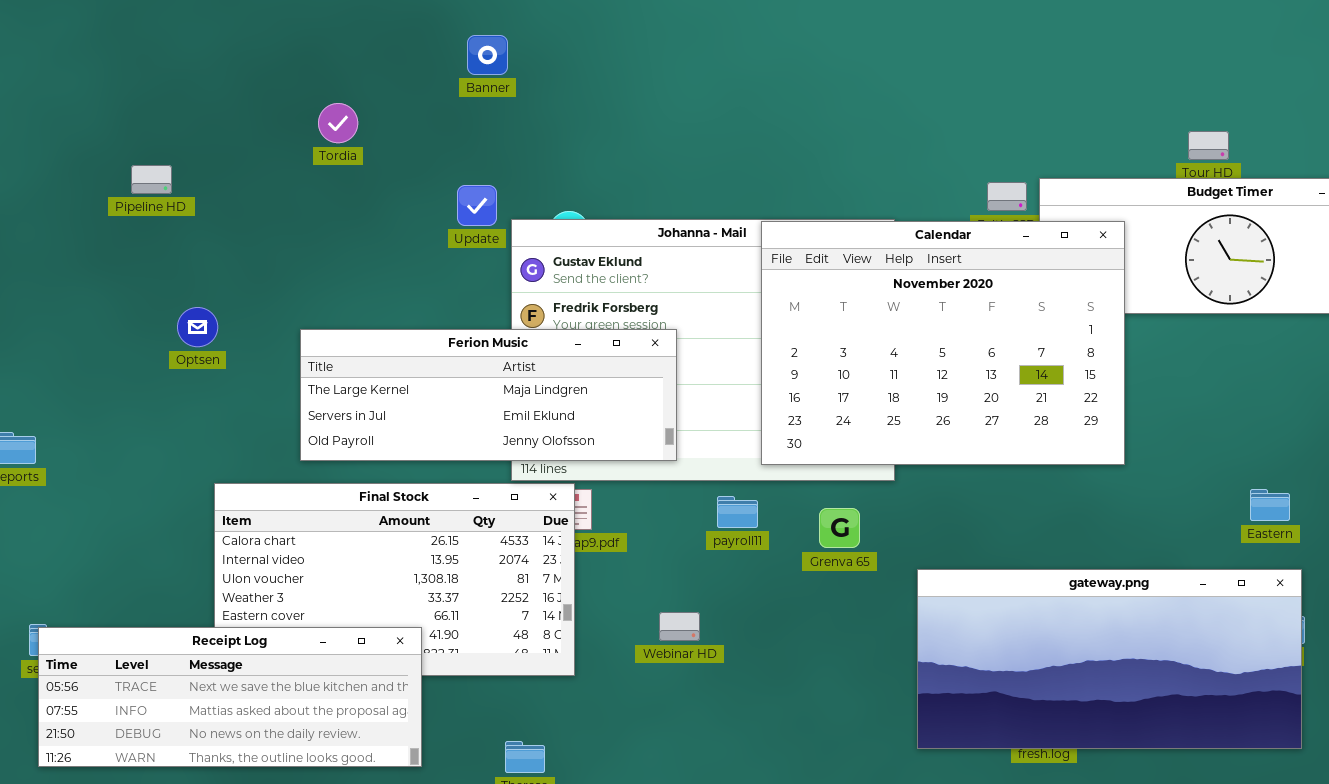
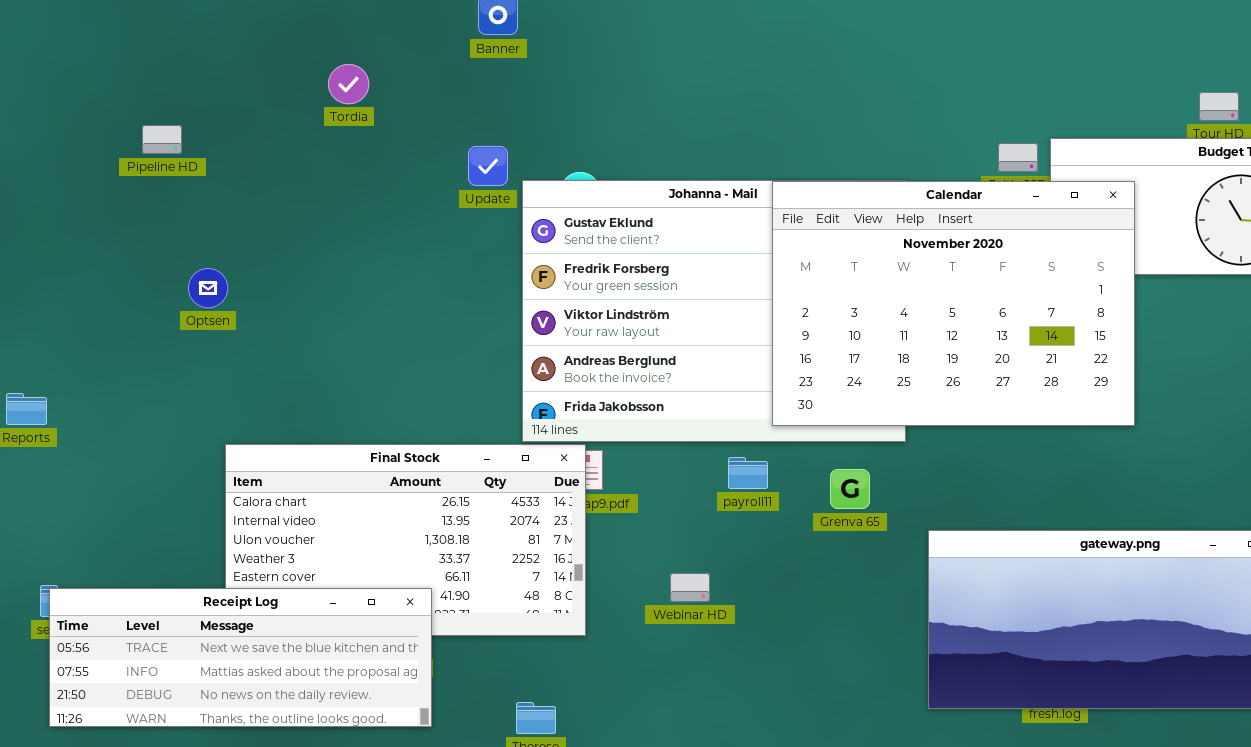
Ferion Music: [300,329,677,461] -> none, closed

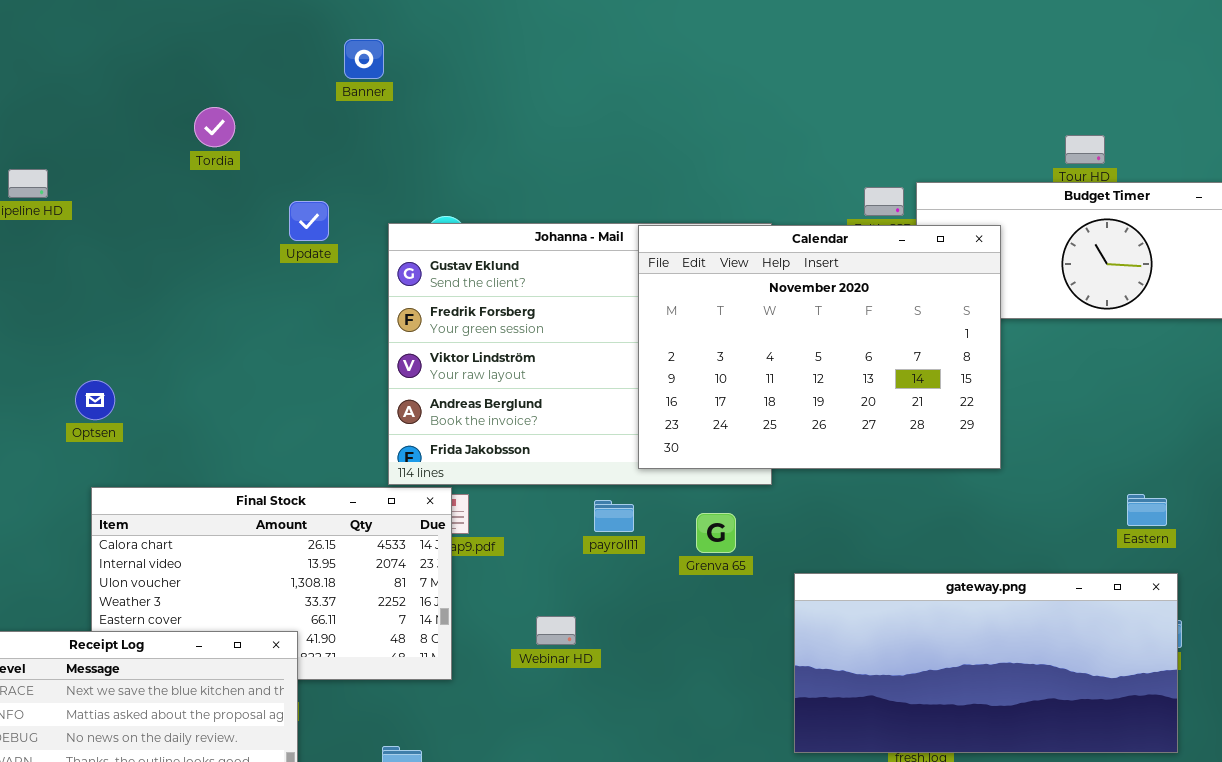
Update: [468,146,508,186] -> [289,201,329,241], moved
Optsen: [188,268,228,308] -> [75,380,115,420], moved

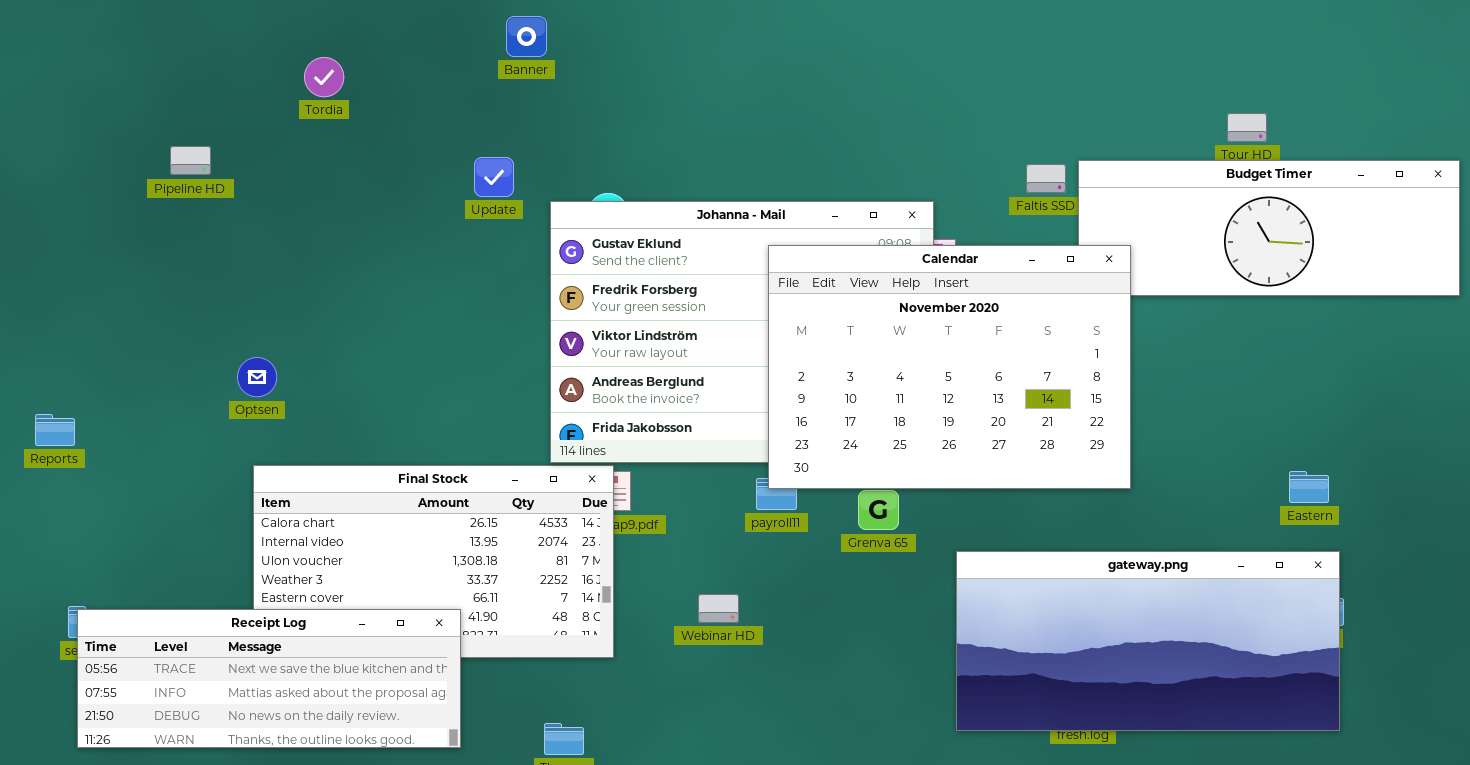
Tordia: [194,107,235,147] -> [304,57,344,97], moved
Update: [289,201,329,241] -> [474,157,514,197], moved
Calendar: [638,225,1001,469] -> [768,245,1131,489], moved

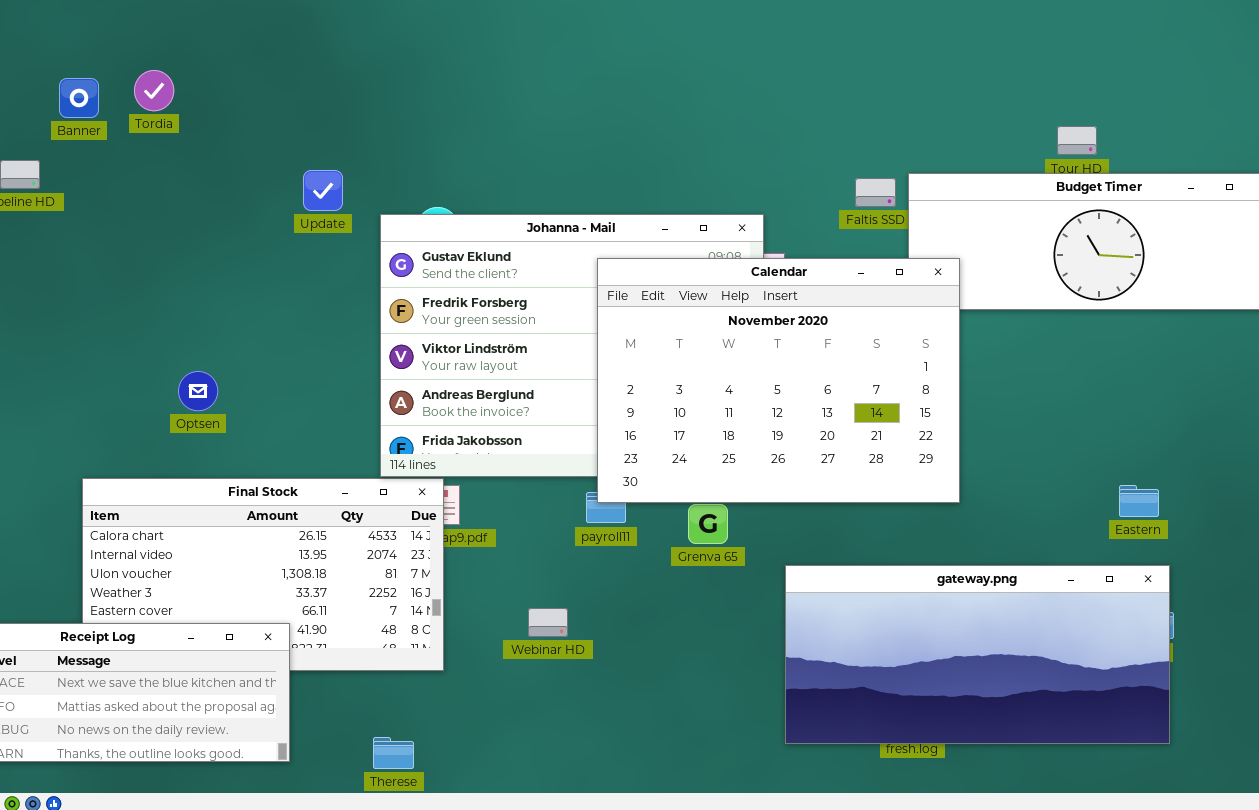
Banner: [506,16,547,57] -> [59,78,99,118], moved
Optsen: [237,357,277,397] -> [178,371,218,411], moved

